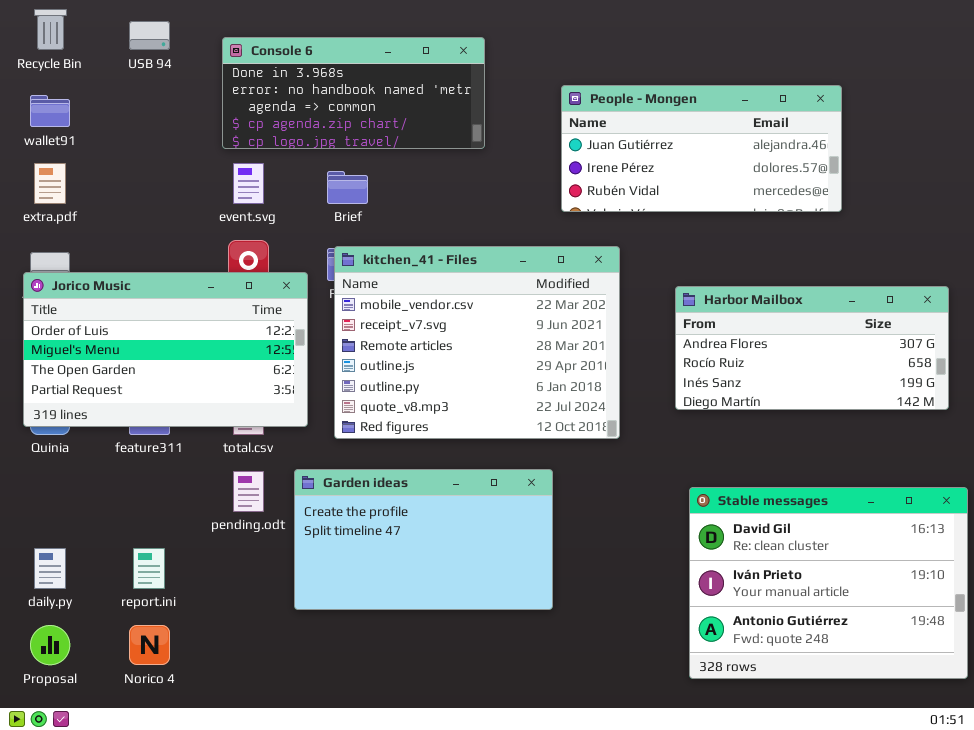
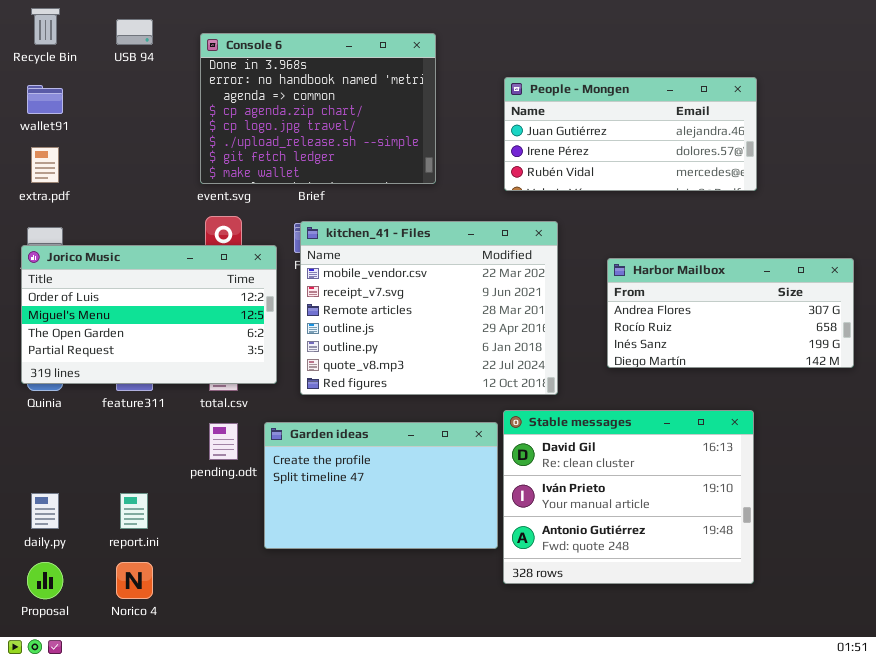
Console 6: [222,37,485,149] -> [200,33,436,184], resized
Stable messages: [689,487,968,679] -> [503,410,754,584], moved

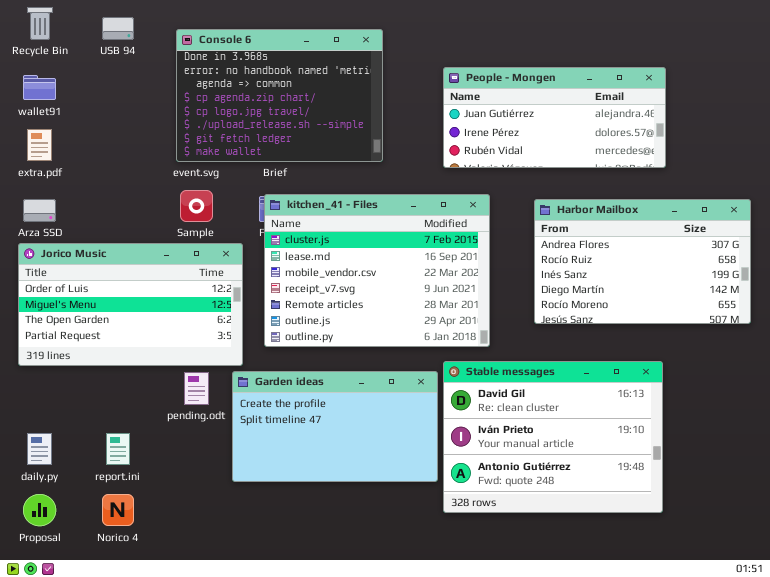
kitchen_41 - Files: [300,221,558,395] -> [264,194,490,347], scrolled up 2 rows
Jorico Music: [21,245,277,384] -> [18,243,243,366], moved
Harbor Mailbox: [607,258,854,368] -> [534,199,751,324], resized

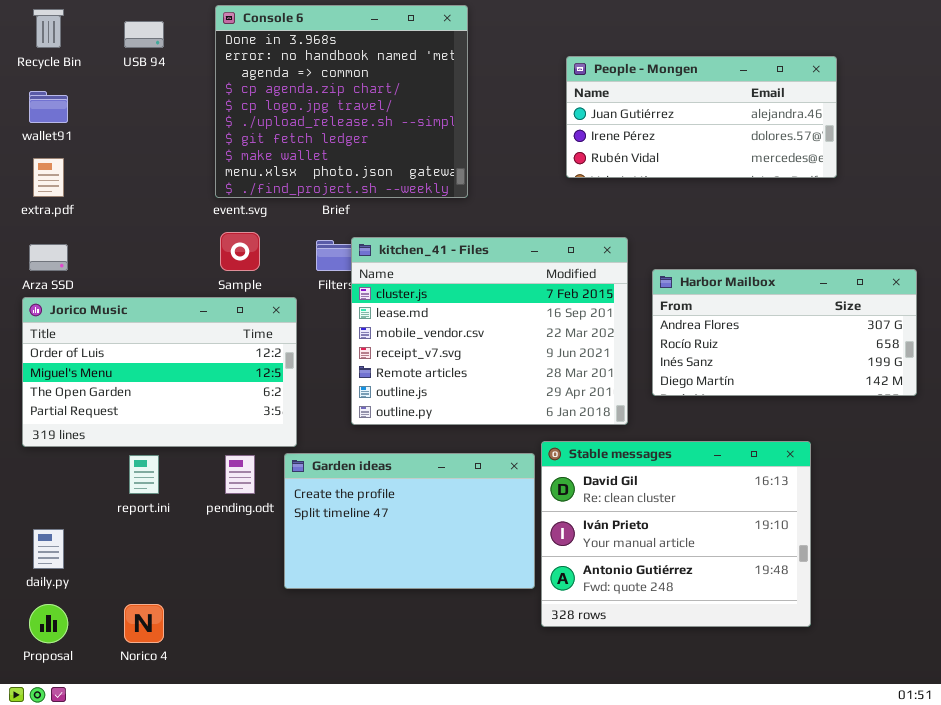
Console 6: [176,29,383,162] -> [215,5,468,198], resized
People - Mongen: [443,67,666,168] -> [566,56,837,178], moved
kitchen_41 - Files: [264,194,490,347] -> [351,237,628,425], moved
Harbor Mailbox: [534,199,751,324] -> [652,269,917,396], resized
report.ini: [106,433,130,465] -> [129,455,159,494], moved

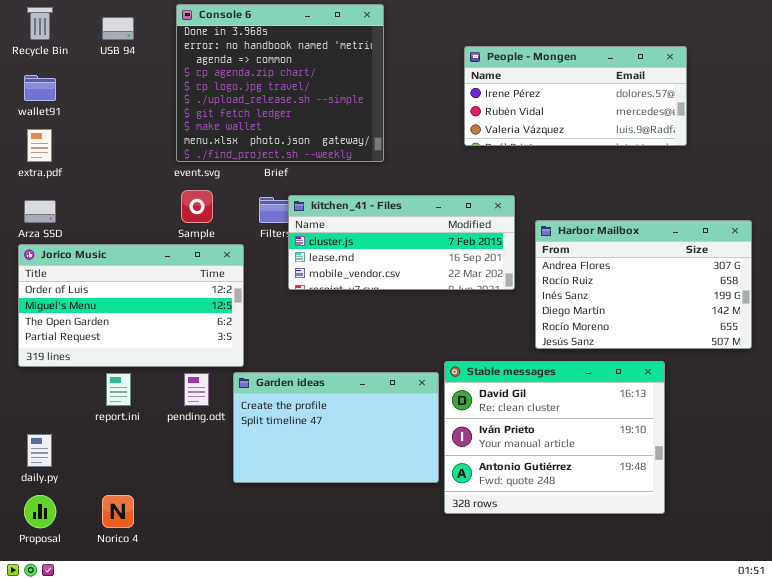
People - Mongen: [566,56,837,178] -> [464,46,687,146], scrolled down 1 row
kitchen_41 - Files: [351,237,628,425] -> [288,195,515,290], resized
Harbor Mailbox: [652,269,917,396] -> [535,220,752,349], resized

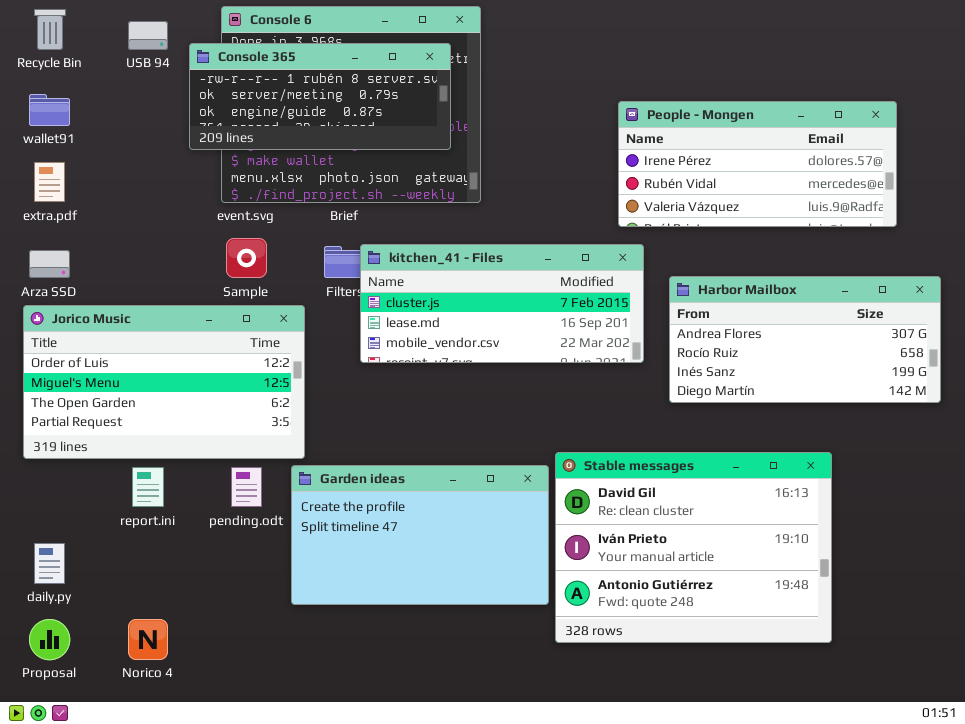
Console 365: none -> [189,43,451,150], opened
People - Mongen: [464,46,687,146] -> [618,101,897,227], moved
Harbor Mailbox: [535,220,752,349] -> [669,276,941,403], resized

